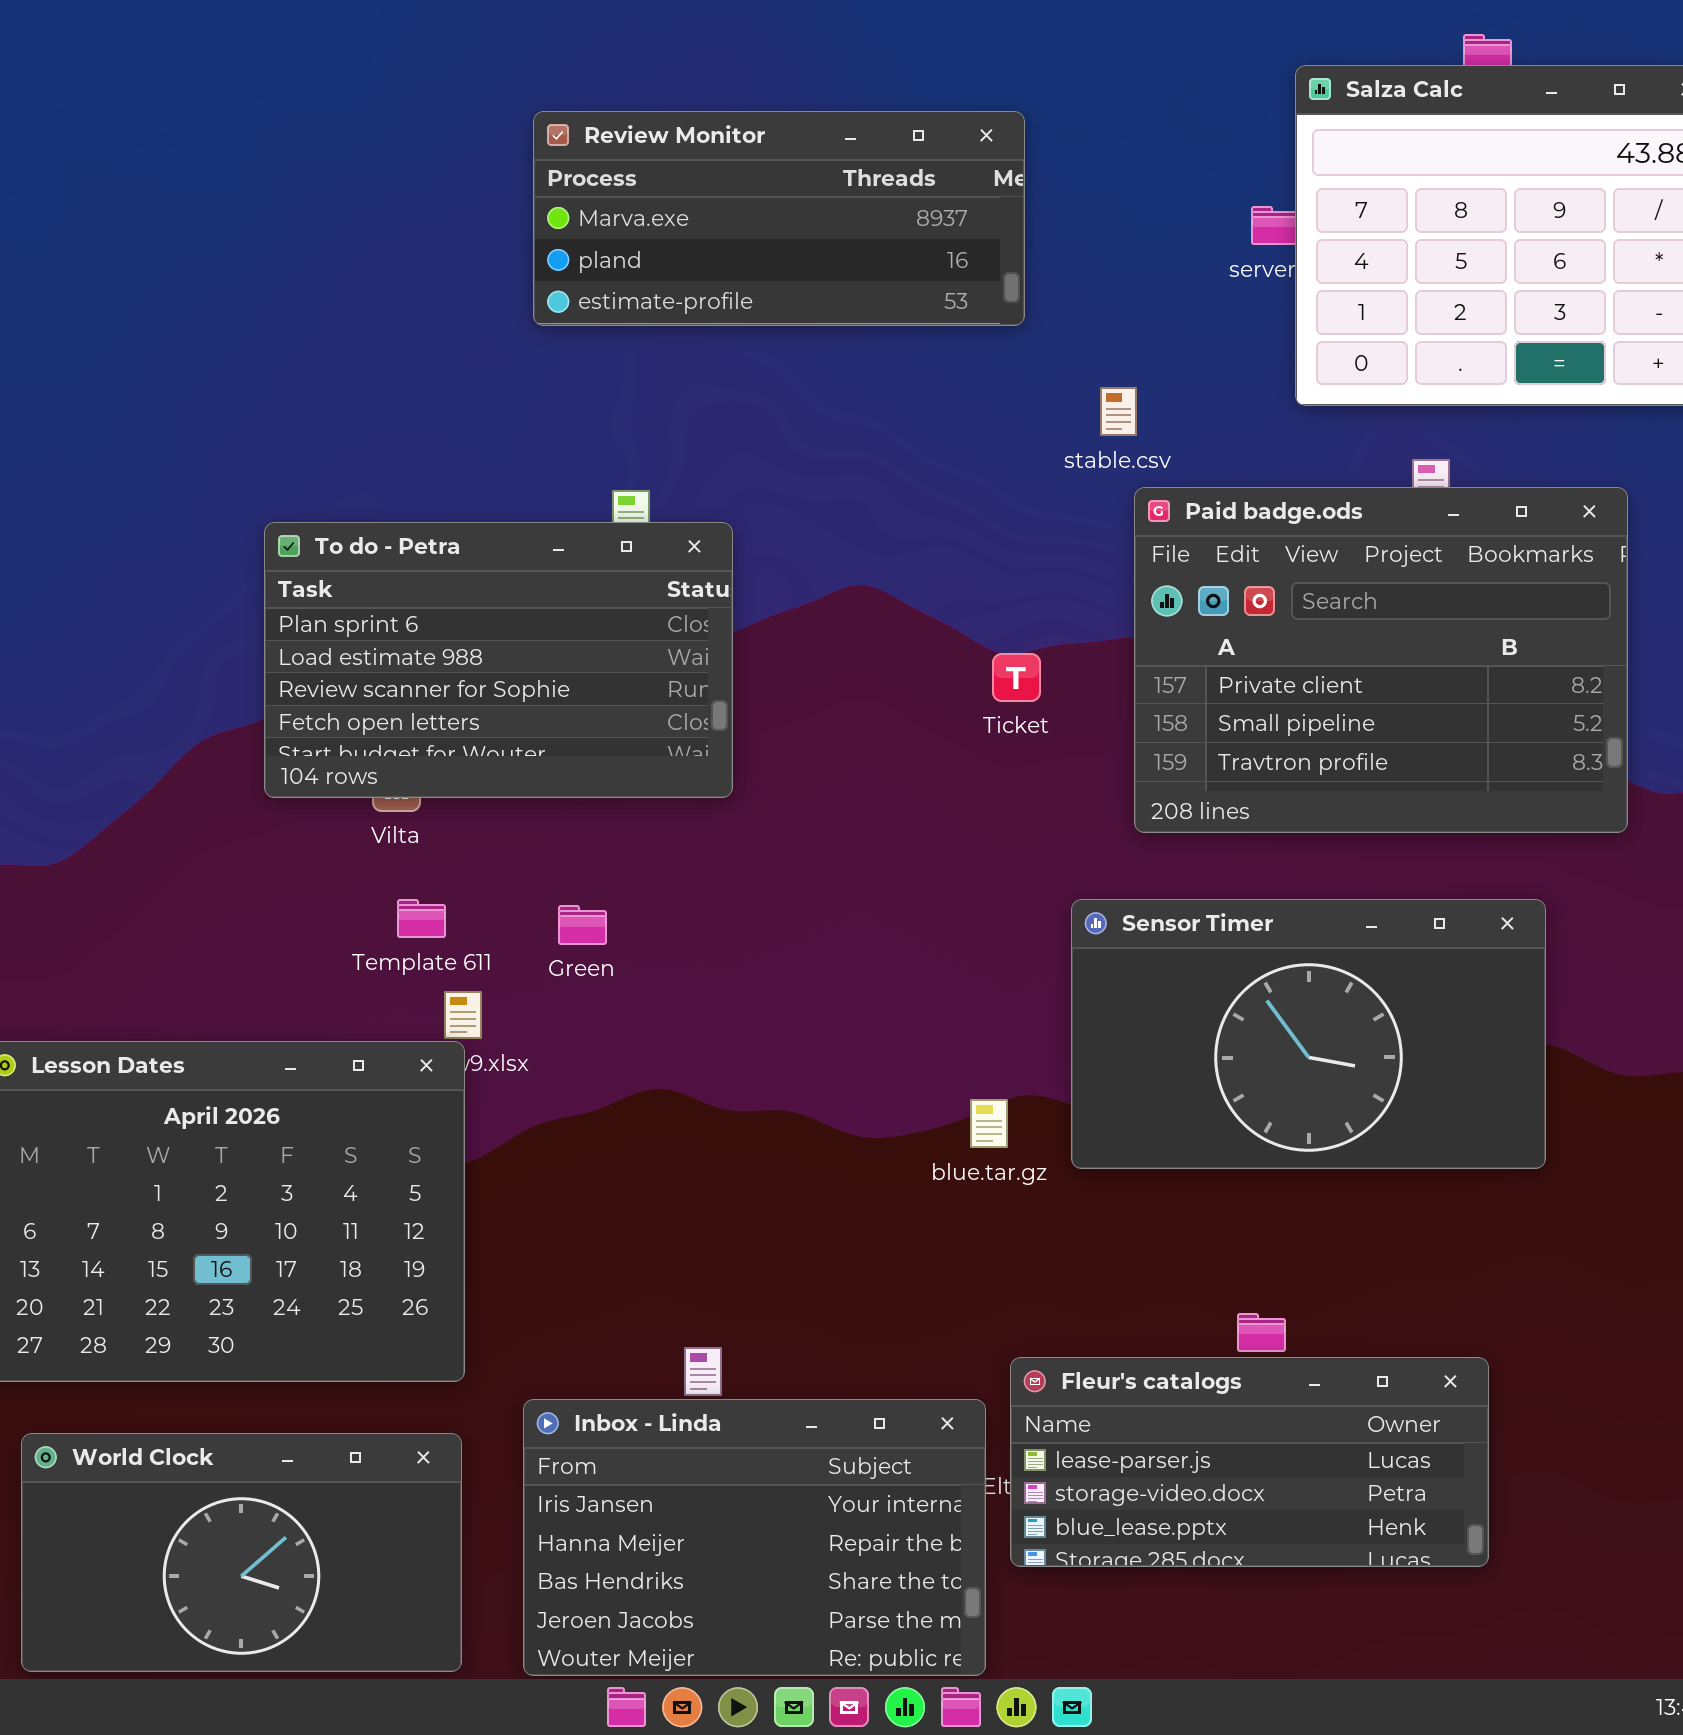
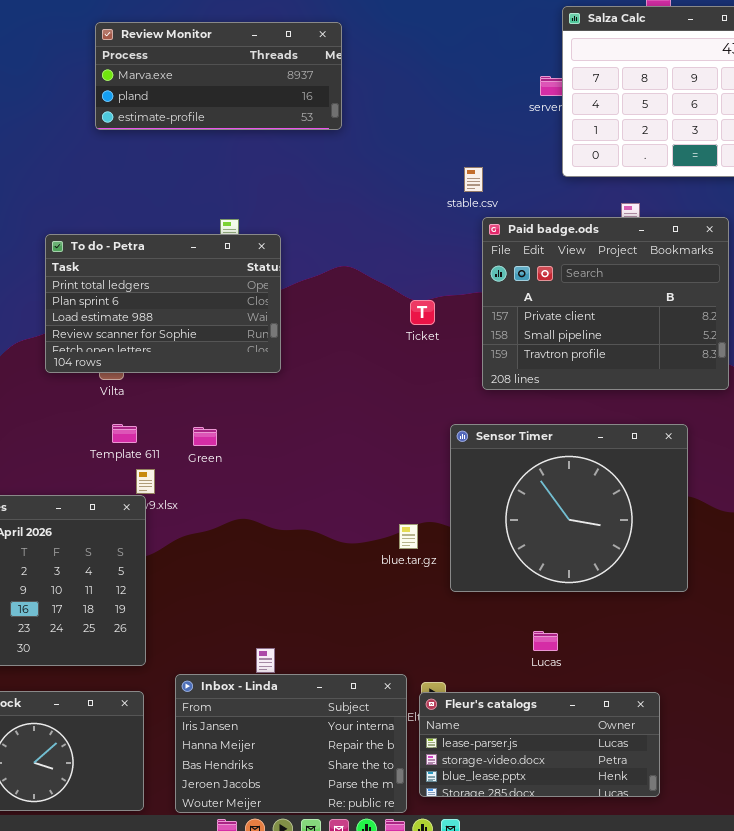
Review Monitor: [533,111,1025,326] -> [95,22,342,130], moved
To do - Petra: [264,522,733,798] -> [45,234,281,373], scrolled up 1 row
Sensor Timer: [1071,899,1546,1169] -> [450,424,688,592], resized
Fleur's catalogs: [1010,1357,1489,1567] -> [419,692,660,797], moved

